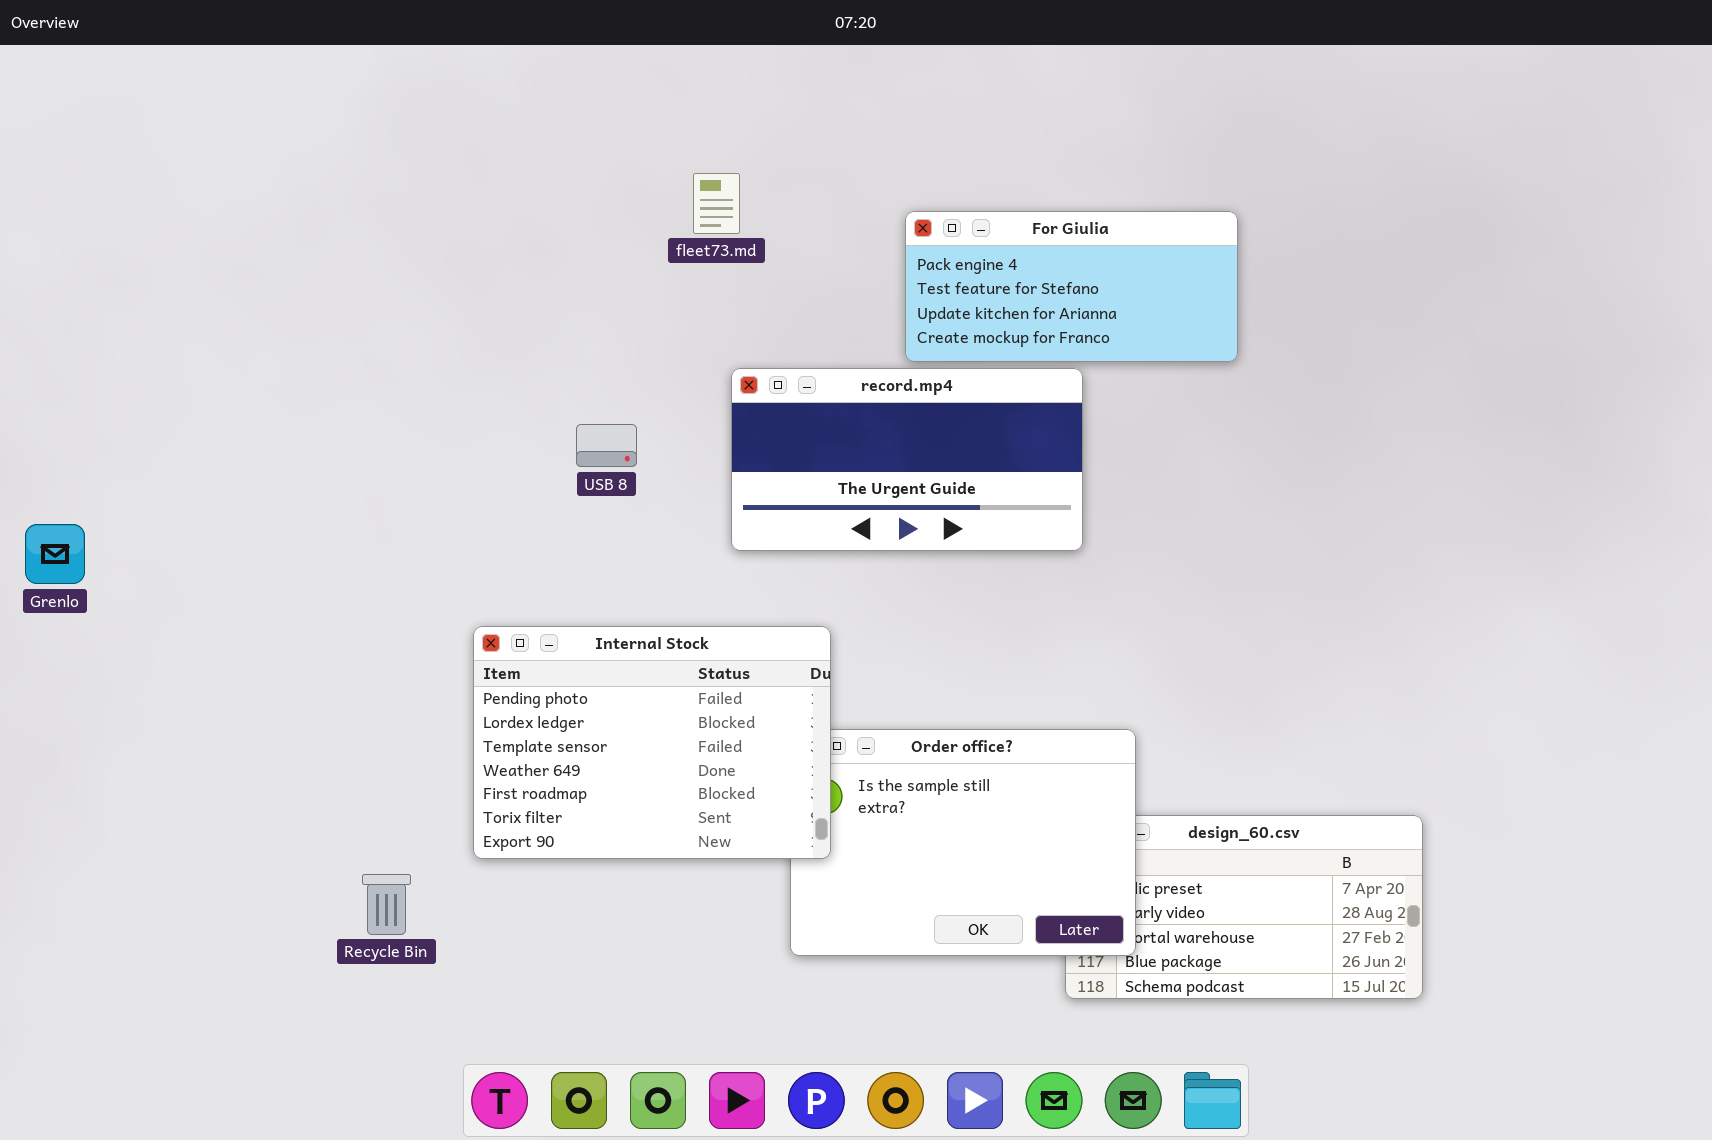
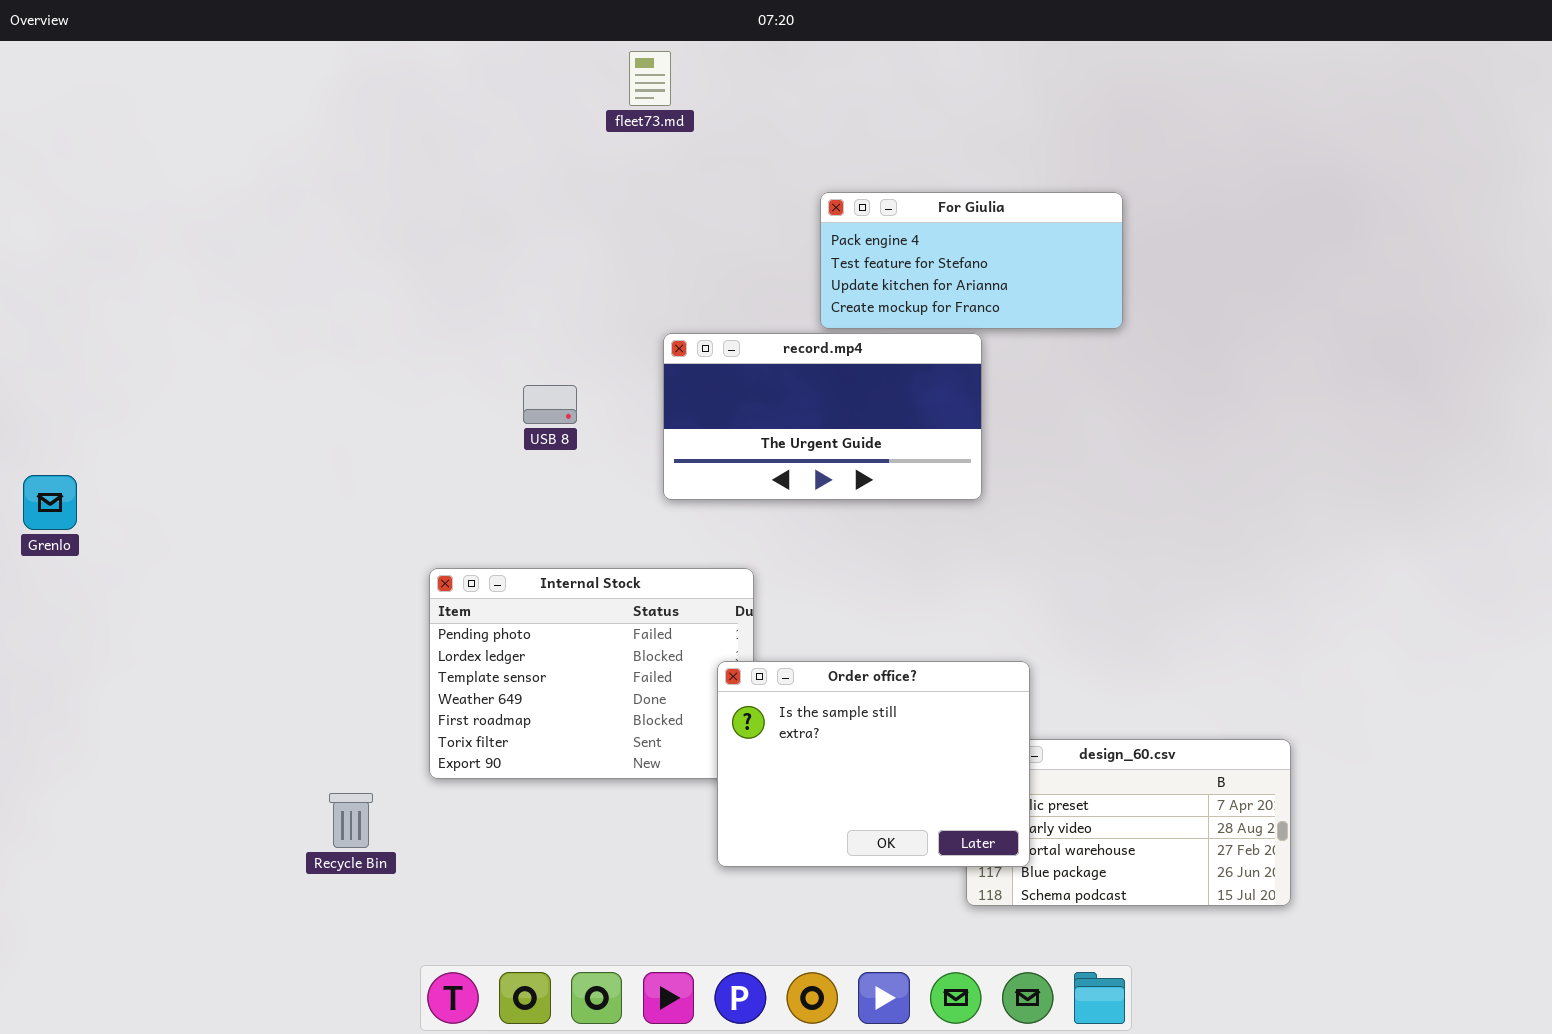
fleet73.md: [693,173,740,234] -> [629,51,671,106], moved
Order office?: [790,729,1136,956] -> [717,661,1030,867], raised

